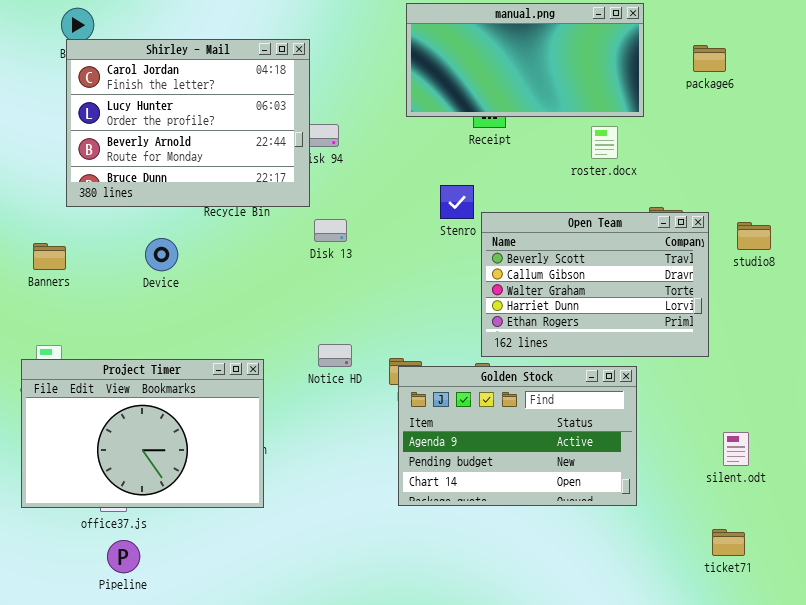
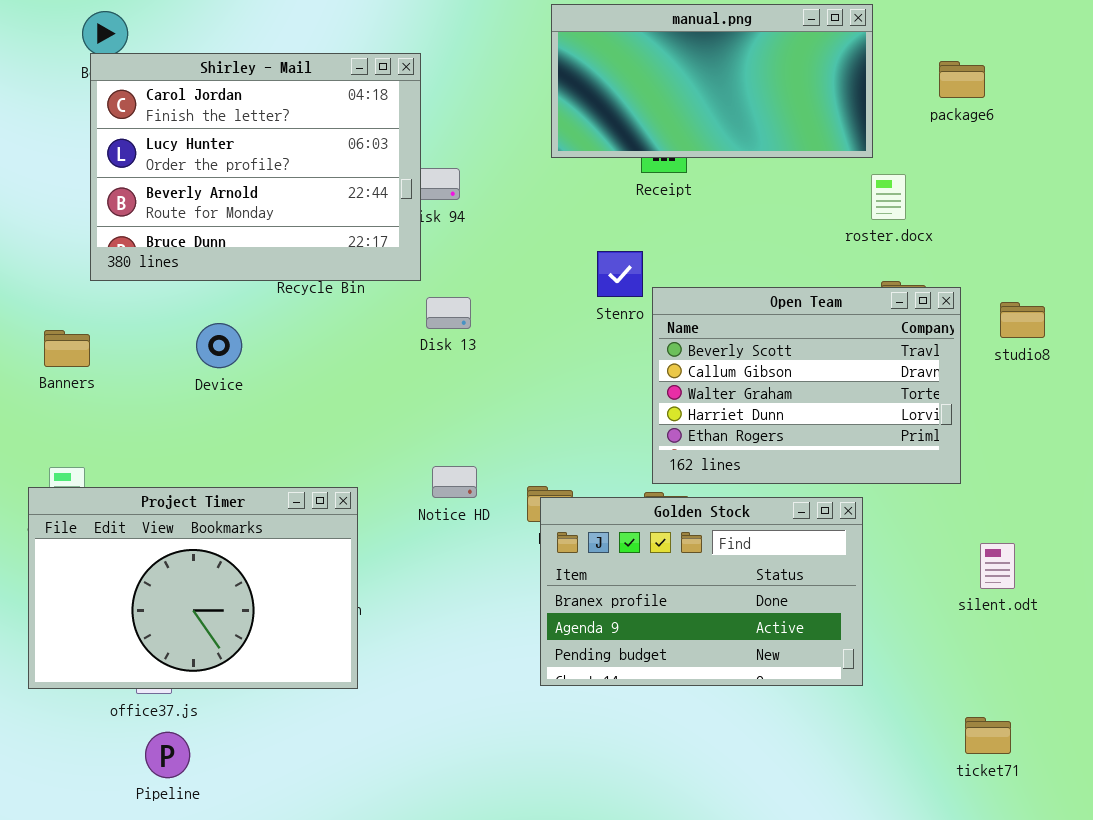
roster.docx: [591,126,618,159] -> [871,174,906,220], moved
Golden Stock: [398,366,637,506] -> [540,497,863,686], scrolled up 1 row
silent.odt: [723,432,749,466] -> [980,543,1015,589], moved

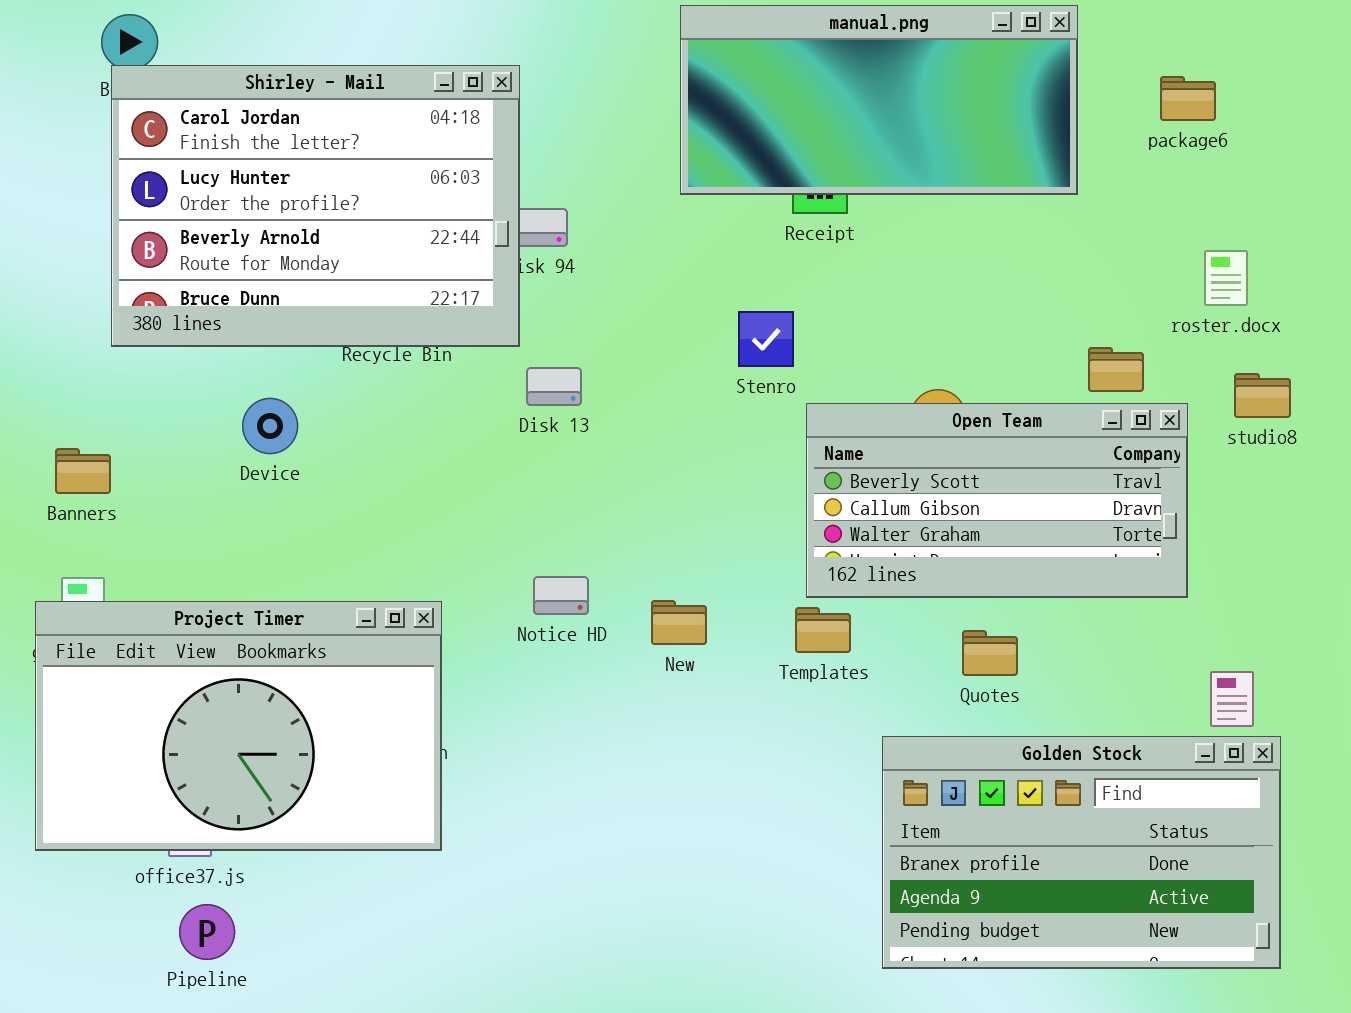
roster.docx: [871,174,906,220] -> [1204,250,1248,306], moved
Open Team: [652,287,961,484] -> [806,403,1188,598], resized
Banners: [44,330,90,367] -> [55,448,111,494], moved
Golden Stock: [540,497,863,686] -> [882,736,1281,969], moved

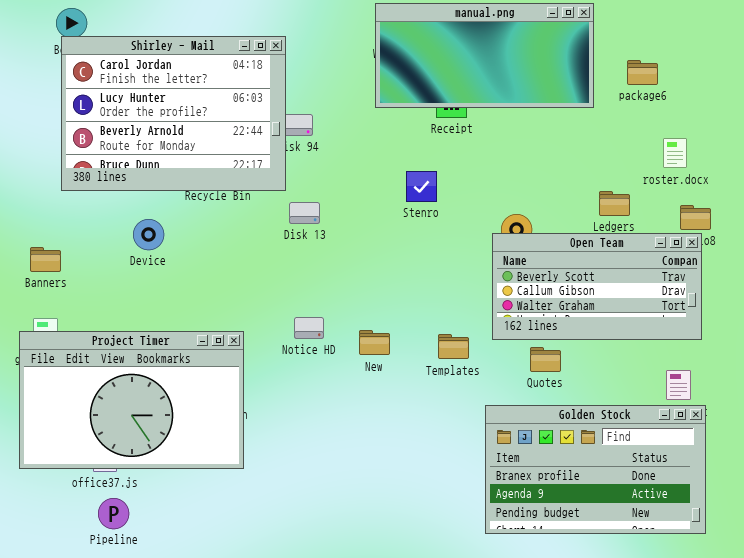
package6: [1160,76,1216,121] -> [627,60,658,85], moved
Open Team: [806,403,1188,598] -> [492,233,702,340], moved

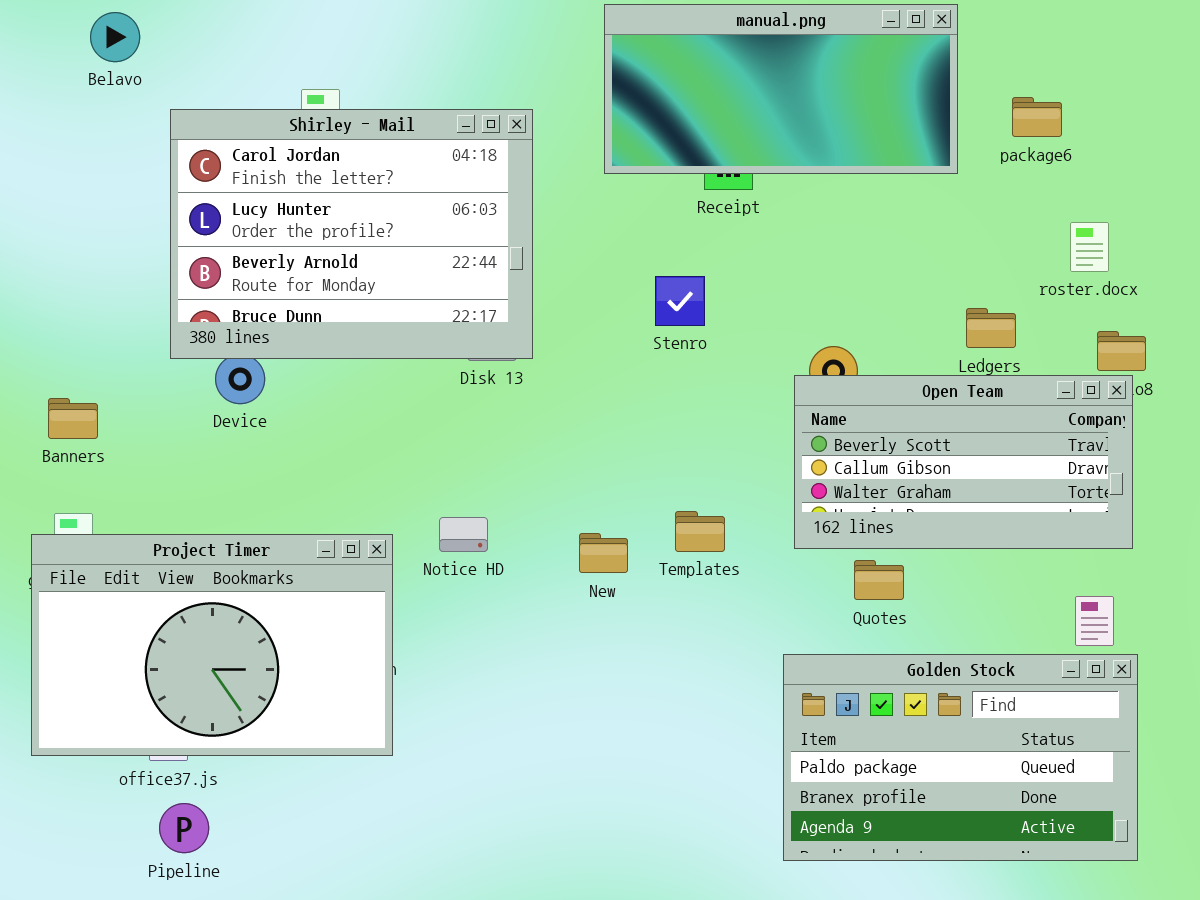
Shirley - Mail: [61,36,286,191] -> [170,109,533,359], moved
Notice HD: [294,317,324,339] -> [439,517,488,552], moved
Templates: [438,334,469,359] -> [675,511,725,552], moved
Golden Stock: [485,405,706,534] -> [783,654,1138,861], scrolled up 1 row

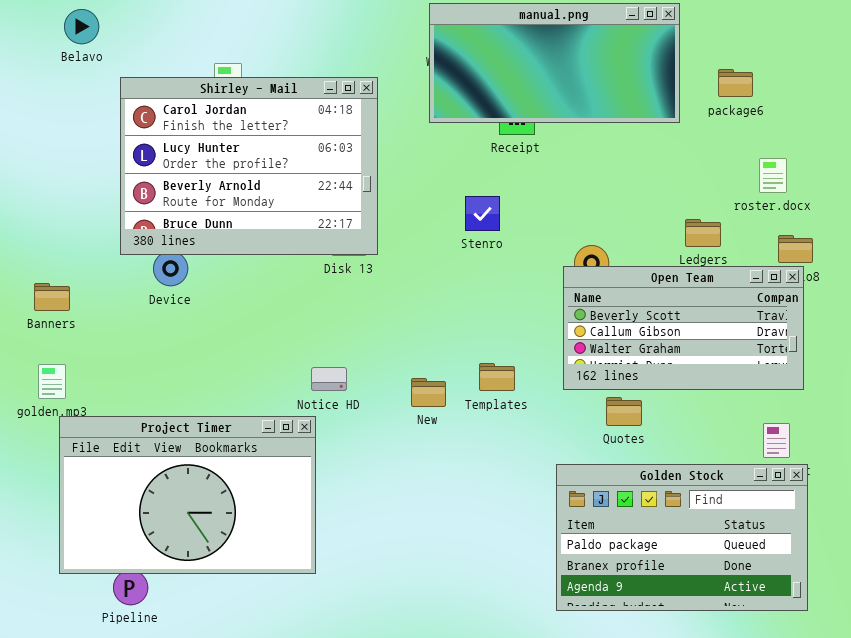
Project Timer: [31,534,393,756] -> [59,416,316,574], moved

